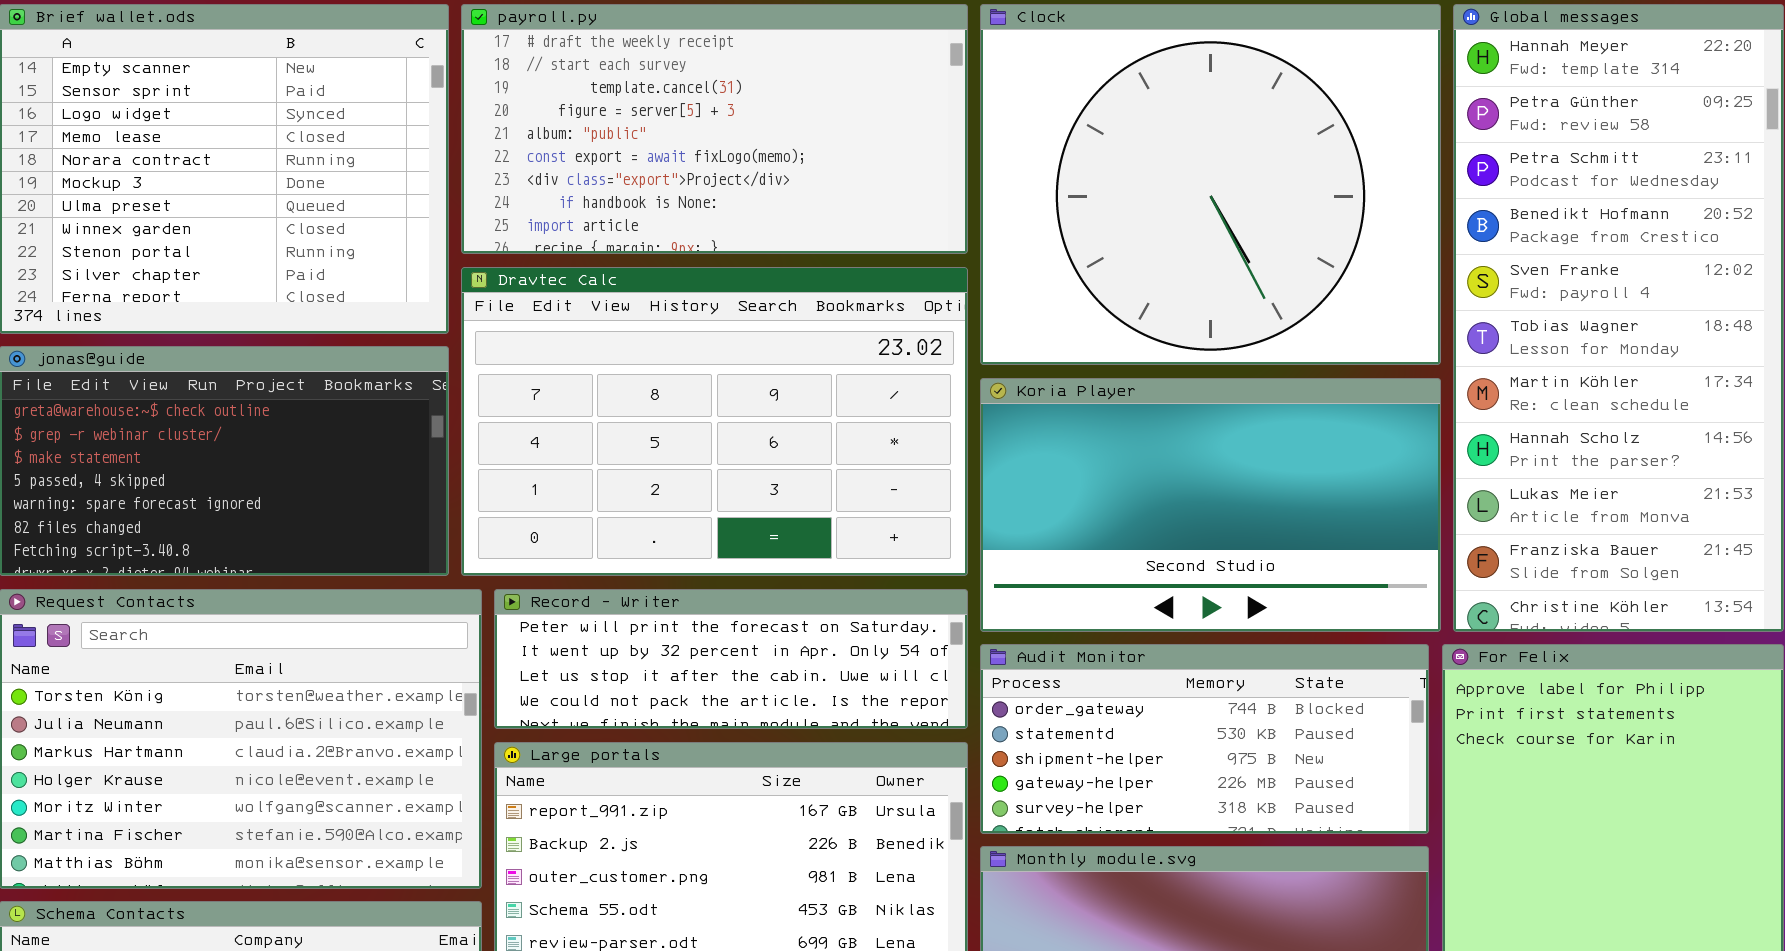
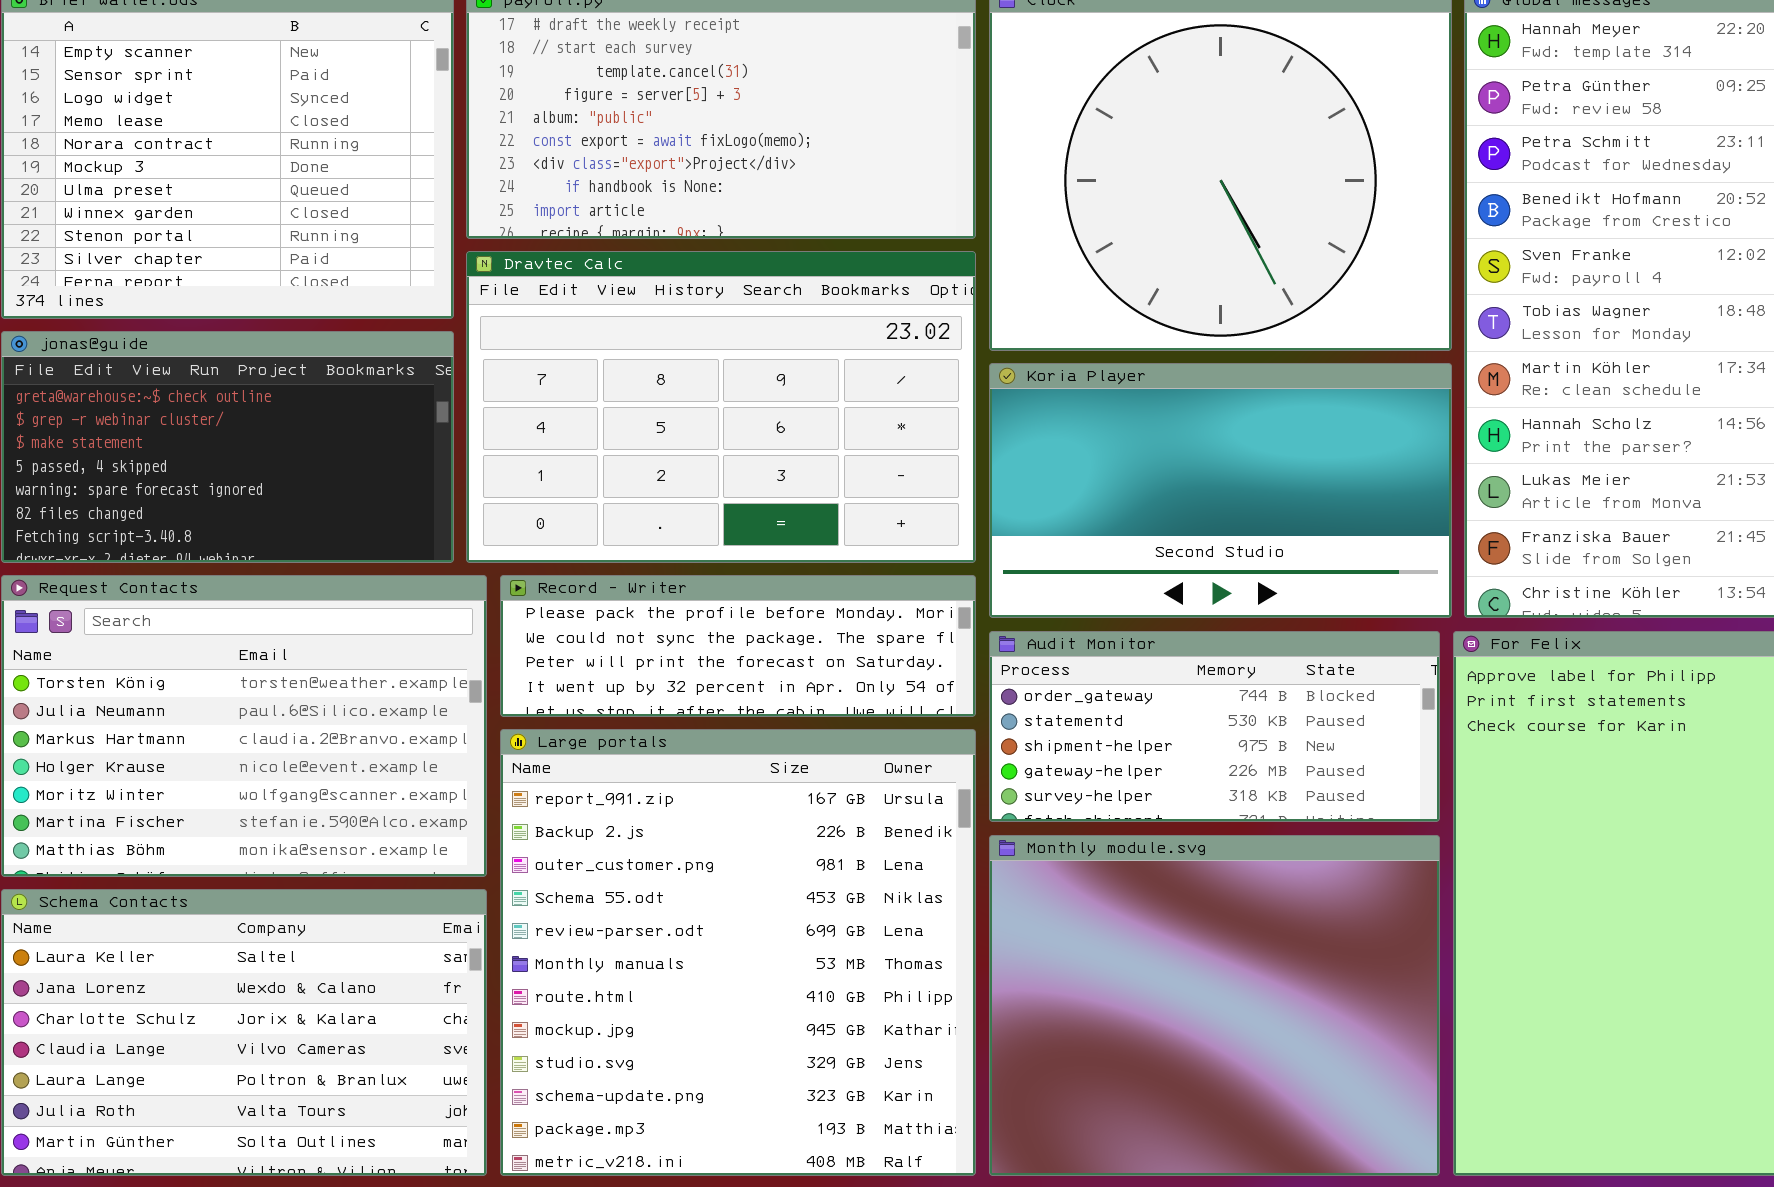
Record - Writer: [494,589,968,729] -> [500,575,976,717], scrolled up 2 rows

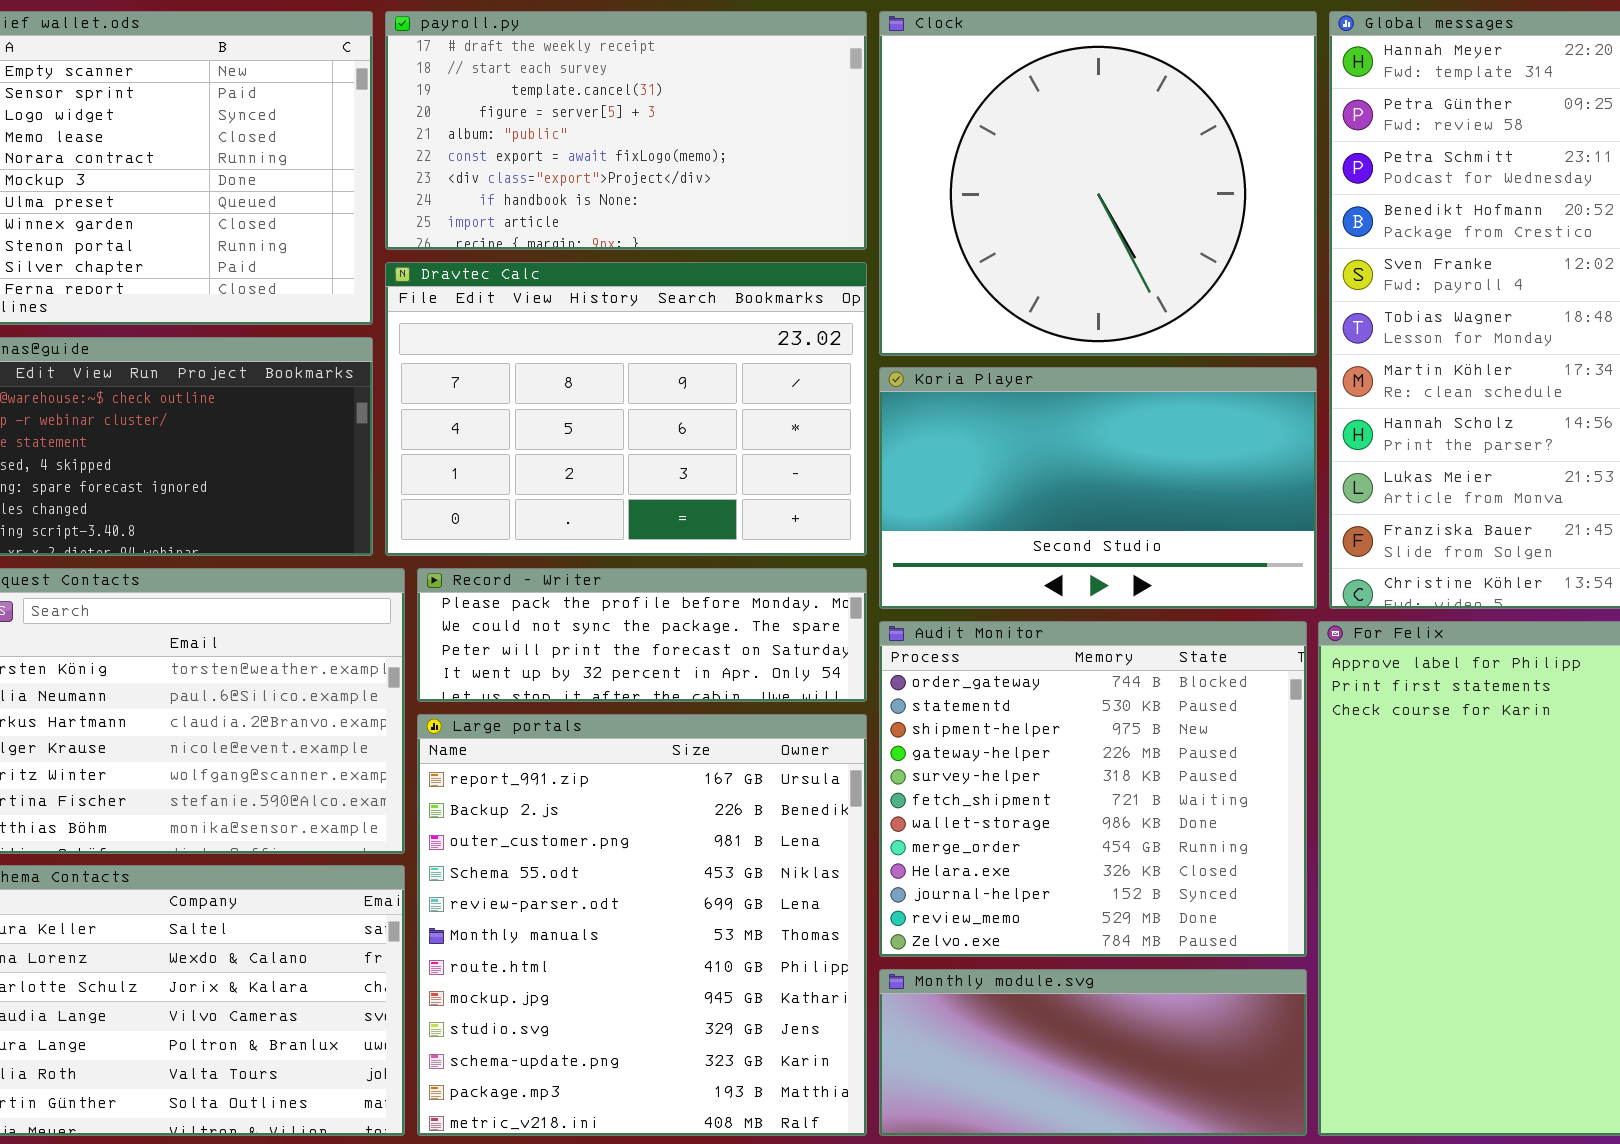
Audit Monitor: [989,631,1440,822] -> [879,621,1307,957], resized
Monthly module.svg: [989,835,1440,1176] -> [879,969,1307,1136], resized

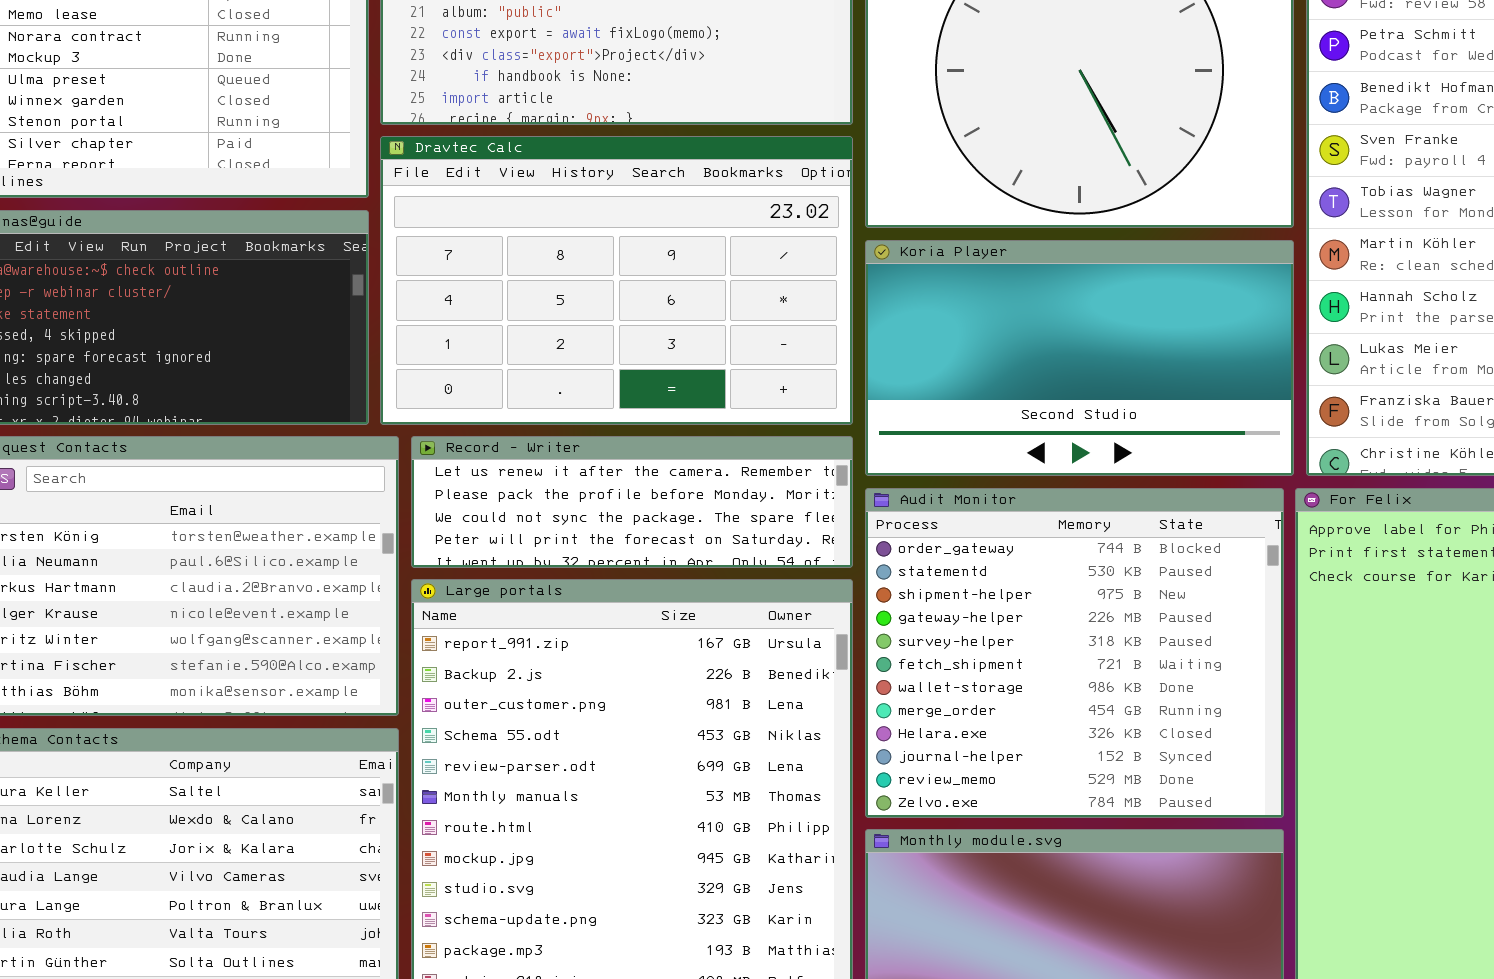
Record - Writer: [417,568,867,702] -> [411,436,853,568], scrolled up 1 row

